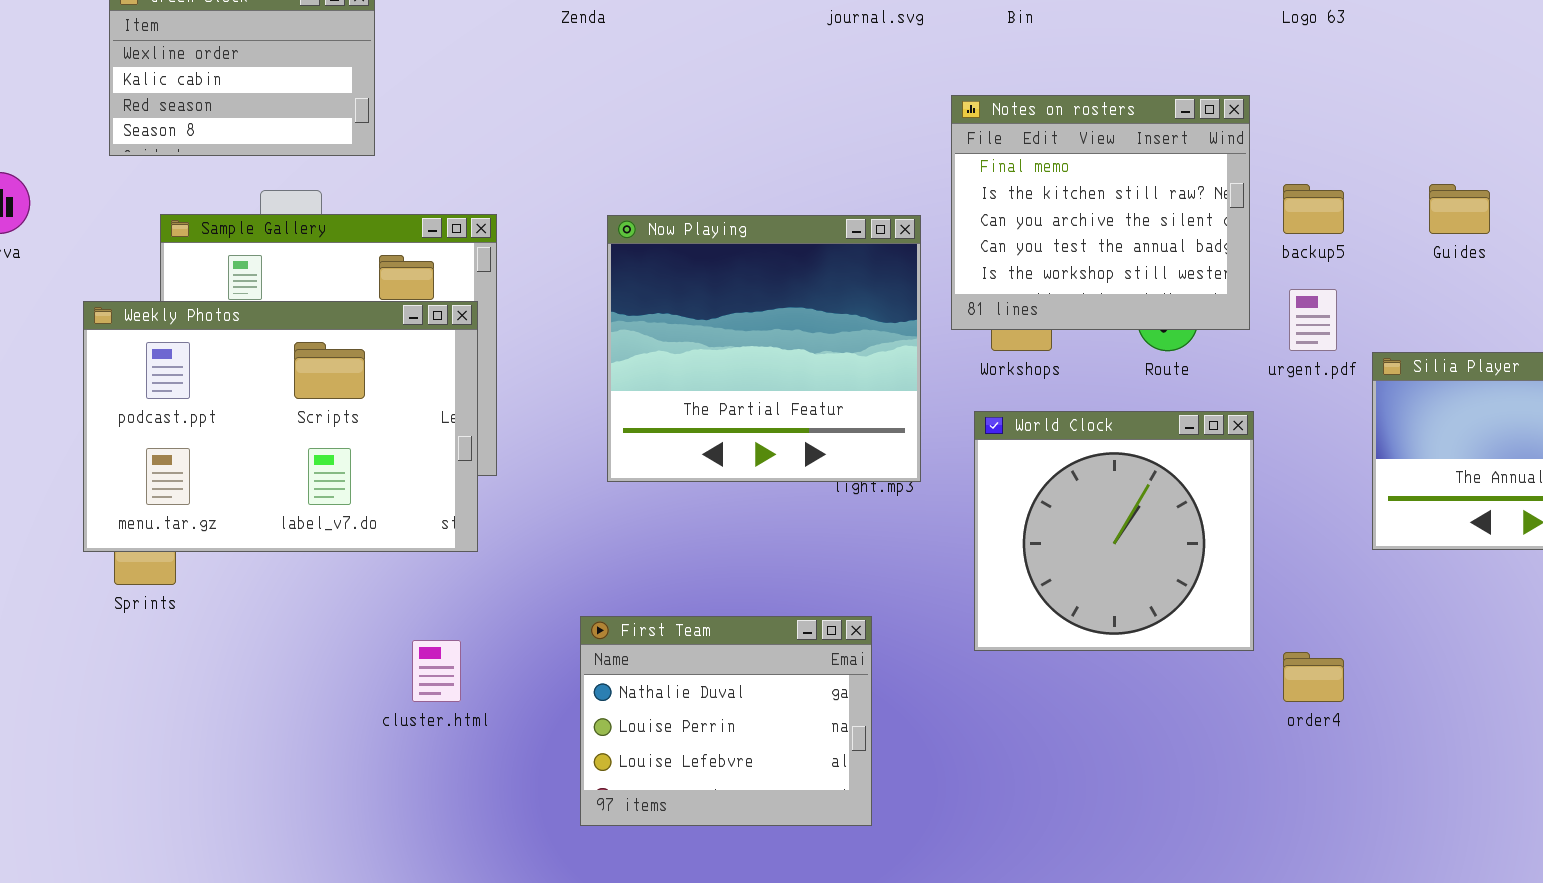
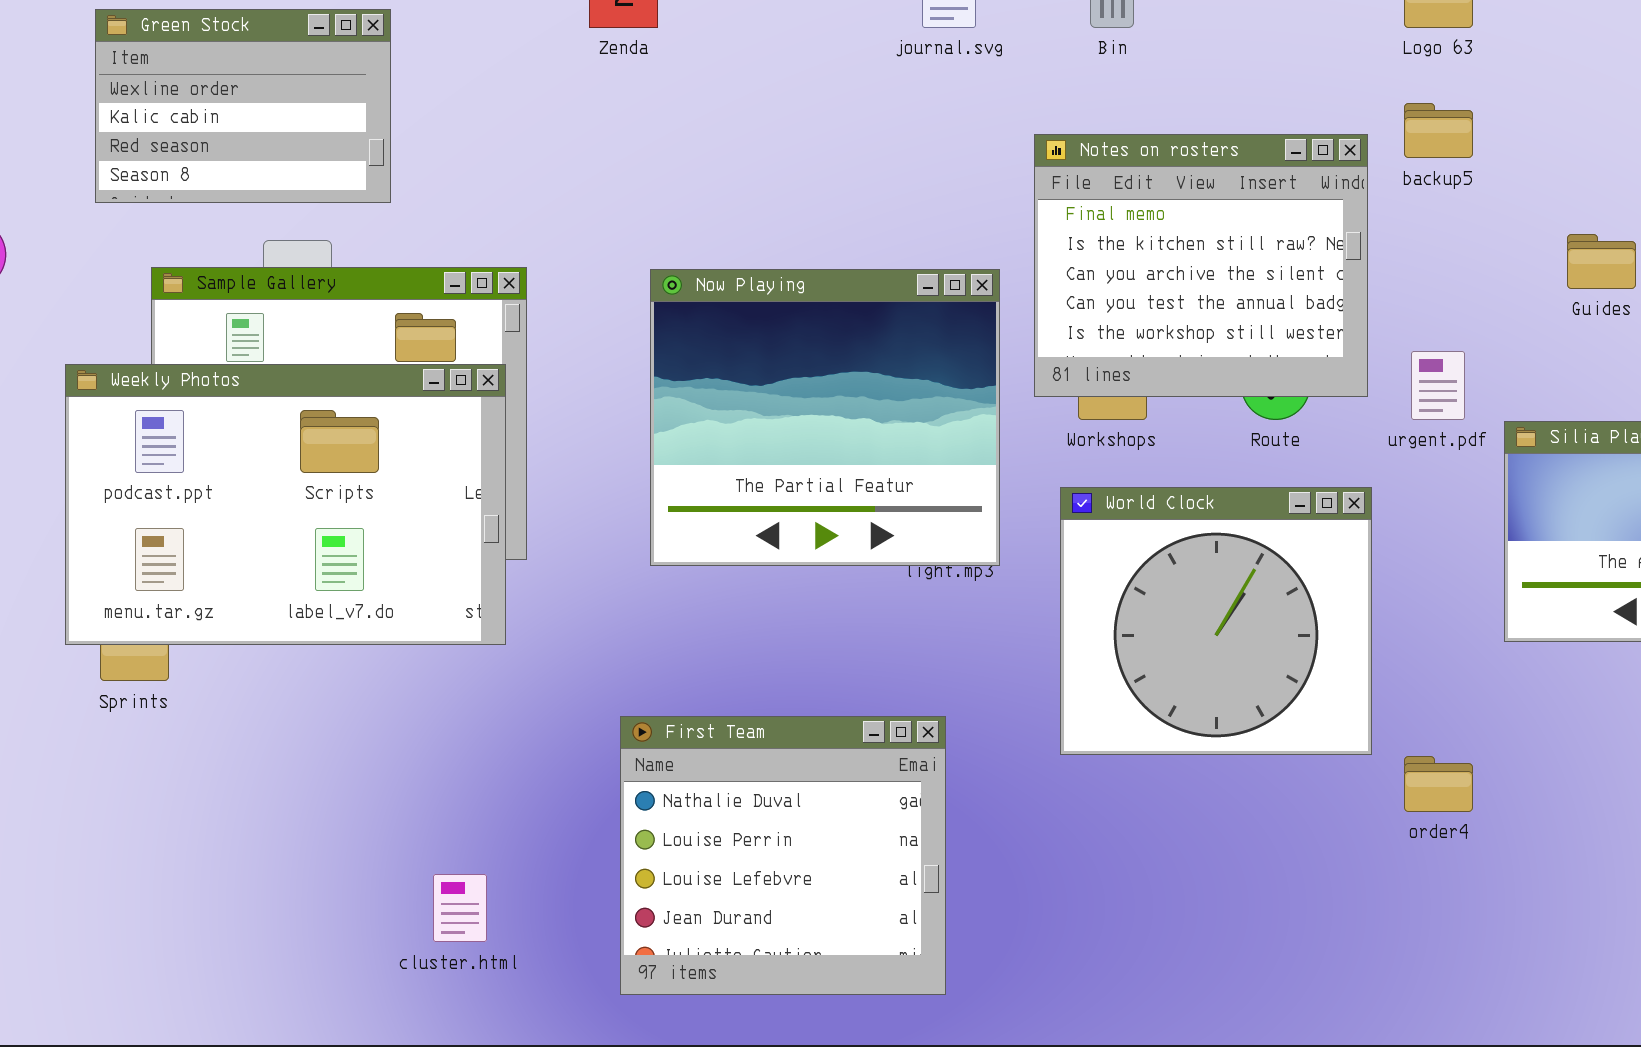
backup5: [1283,184,1344,234] -> [1404,103,1473,158], moved
First Team: [580,616,872,826] -> [620,716,946,995], resized
cluster.html: [412,640,461,702] -> [433,874,487,942], moved

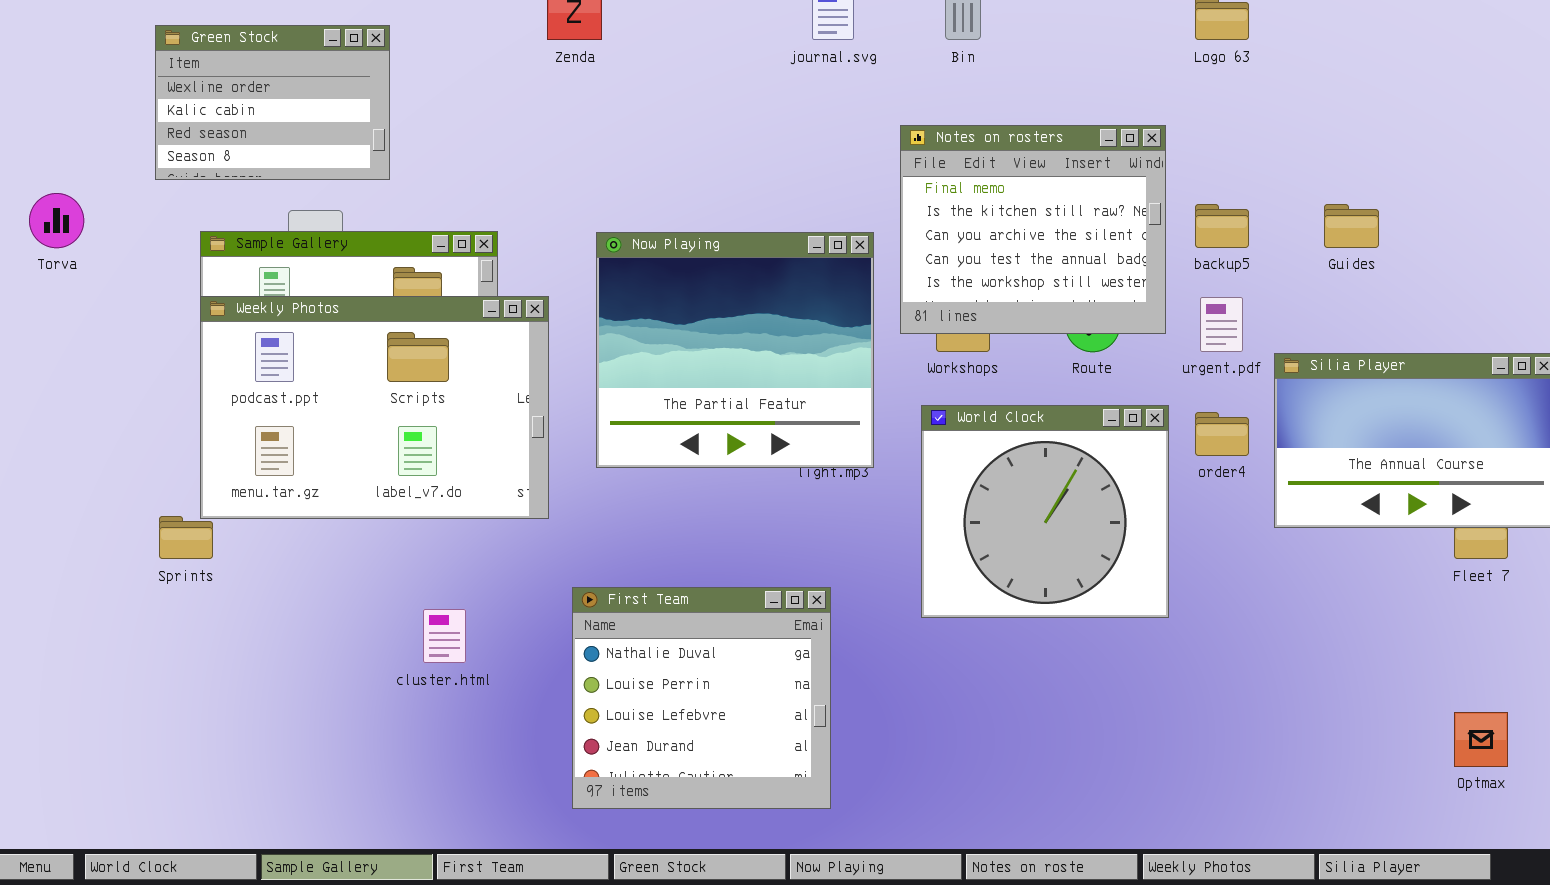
backup5: [1404,103,1473,158] -> [1195,204,1249,248], moved
Weekly Photos: [65,364,506,645] -> [200,296,549,519], moved
order4: [1404,756,1473,812] -> [1195,412,1249,456], moved
cluster.html: [433,874,487,942] -> [423,609,466,663], moved

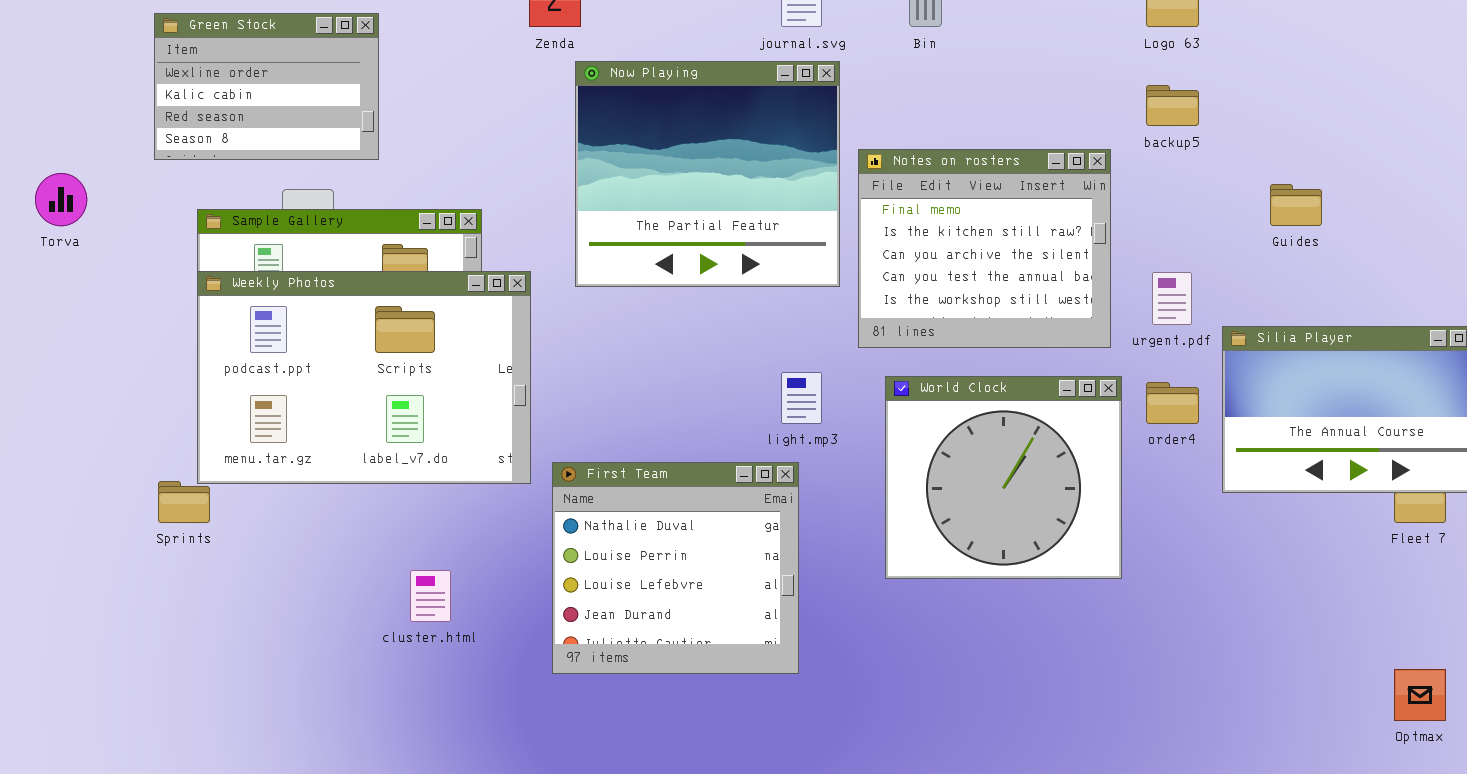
Notes on rosters: [900,125,1166,334] -> [858,149,1111,348], moved
backup5: [1195,204,1249,248] -> [1146,85,1199,126], moved
Now Playing: [596,232,874,468] -> [575,61,840,287], moved
First Team: [572,587,831,809] -> [552,462,799,674], moved

